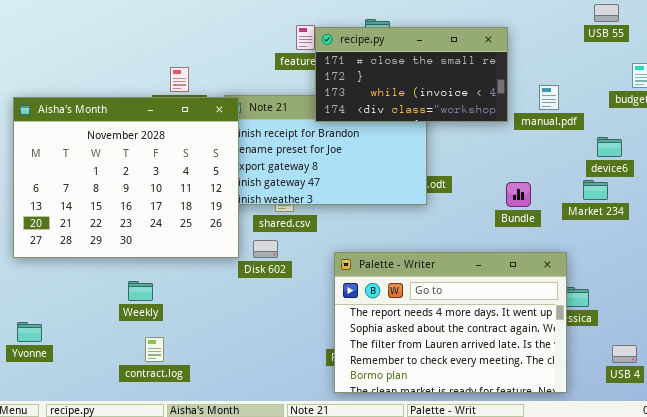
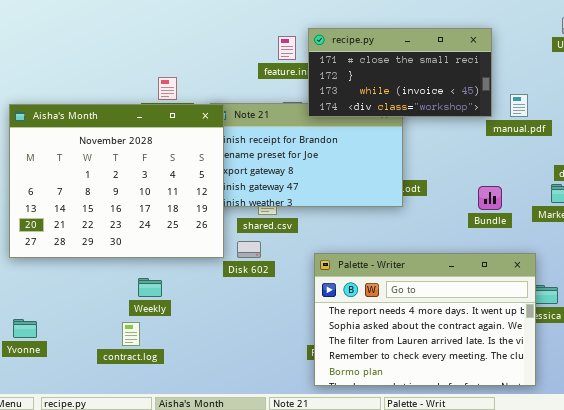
recipe.py: [315,27,508,122] -> [308,28,492,117], moved
Weekly: [128,281,153,301] -> [138,278,162,297], moved
contract.log: [145,337,164,362] -> [122,322,140,346], moved

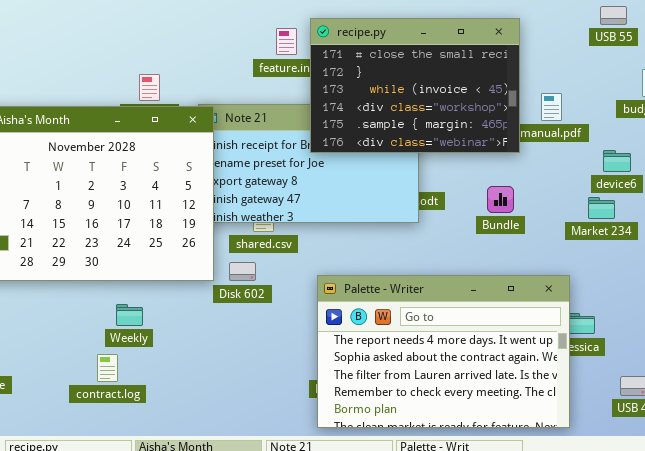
recipe.py: [308,28,492,117] -> [310,18,520,153], resized
Bundle: [478,186,502,210] -> [487,186,514,213], moved

